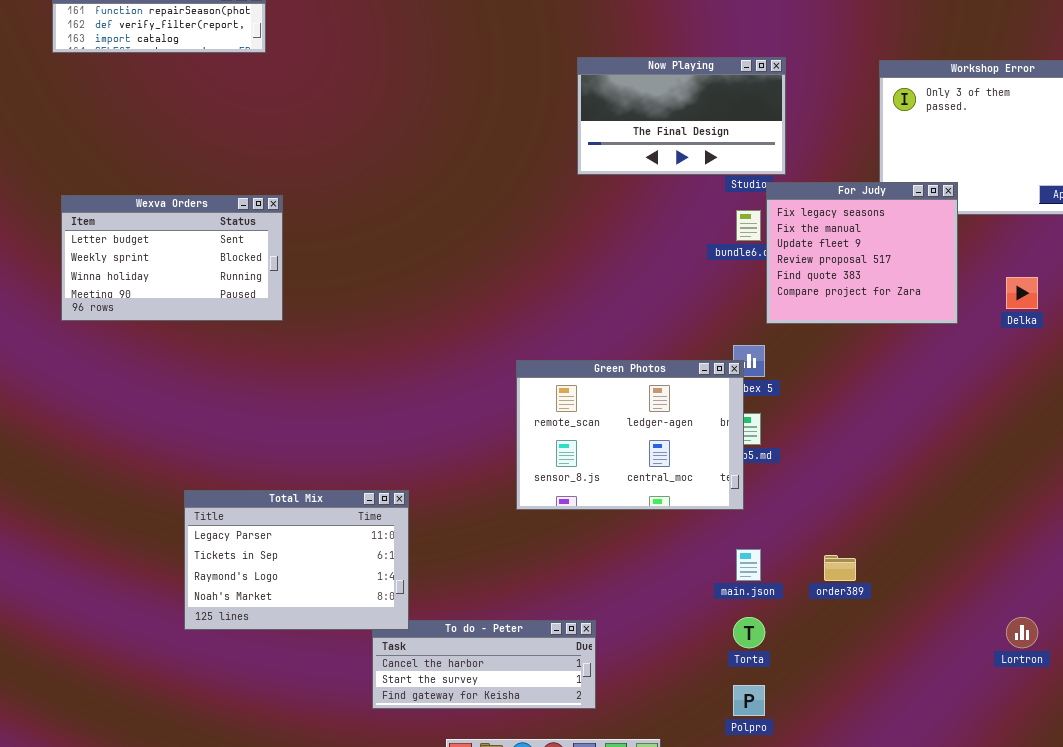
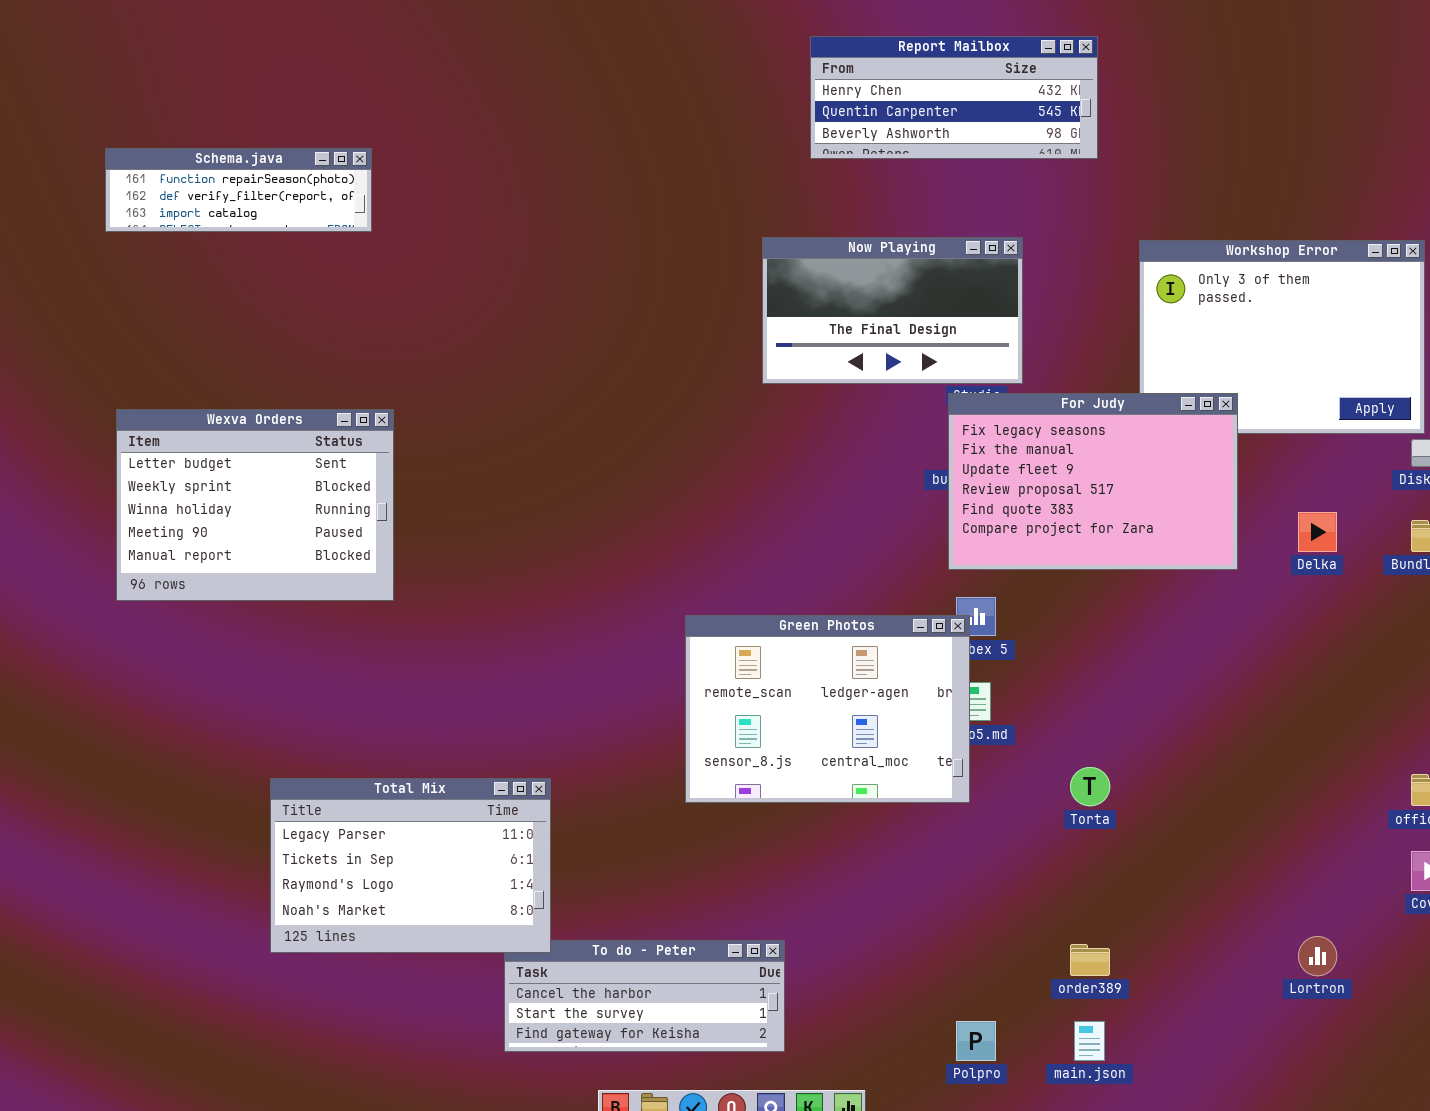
For Judy: [766,182,958,324] -> [948,393,1238,570], resized
Wexva Orders: [61,195,283,321] -> [116,409,394,601], resized
main.json: [736,549,761,581] -> [1074,1021,1105,1061], moved
order389: [824,555,856,581] -> [1070,944,1110,976], moved
Torta: [733,617,765,648] -> [1070,767,1110,806], moved

